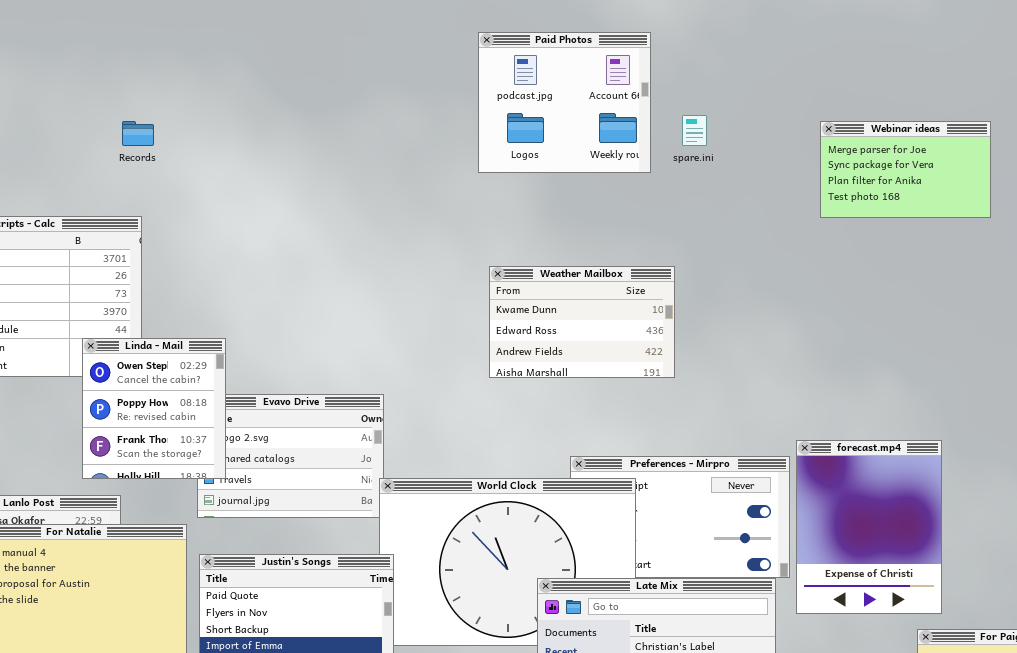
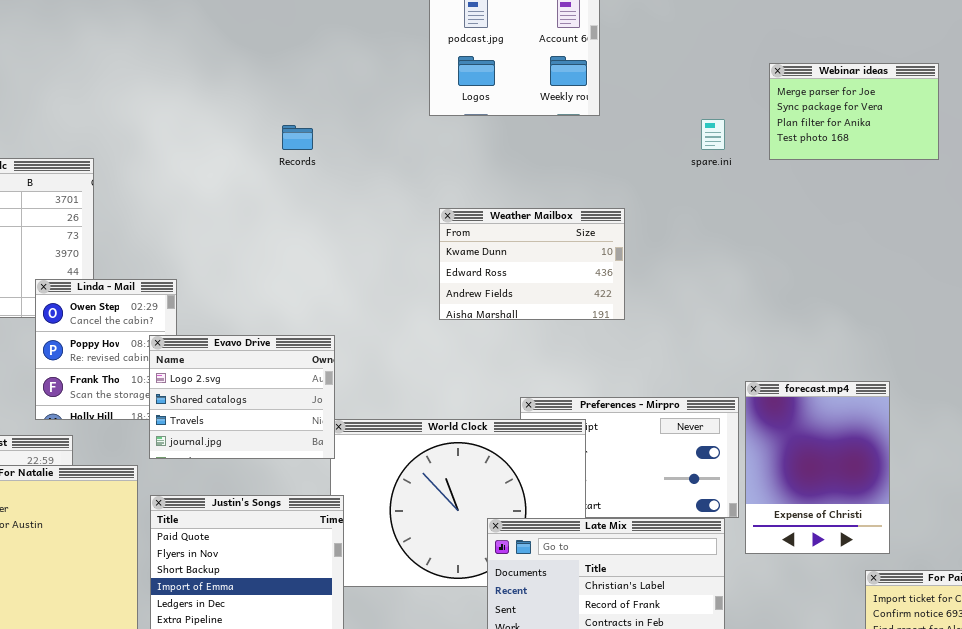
spare.ini: [682,115,707,146] -> [701,119,725,150], moved
Records: [122,121,154,146] -> [282,125,313,150], moved
Evavo Drive: [197,394,384,518] -> [149,335,335,459], raised

